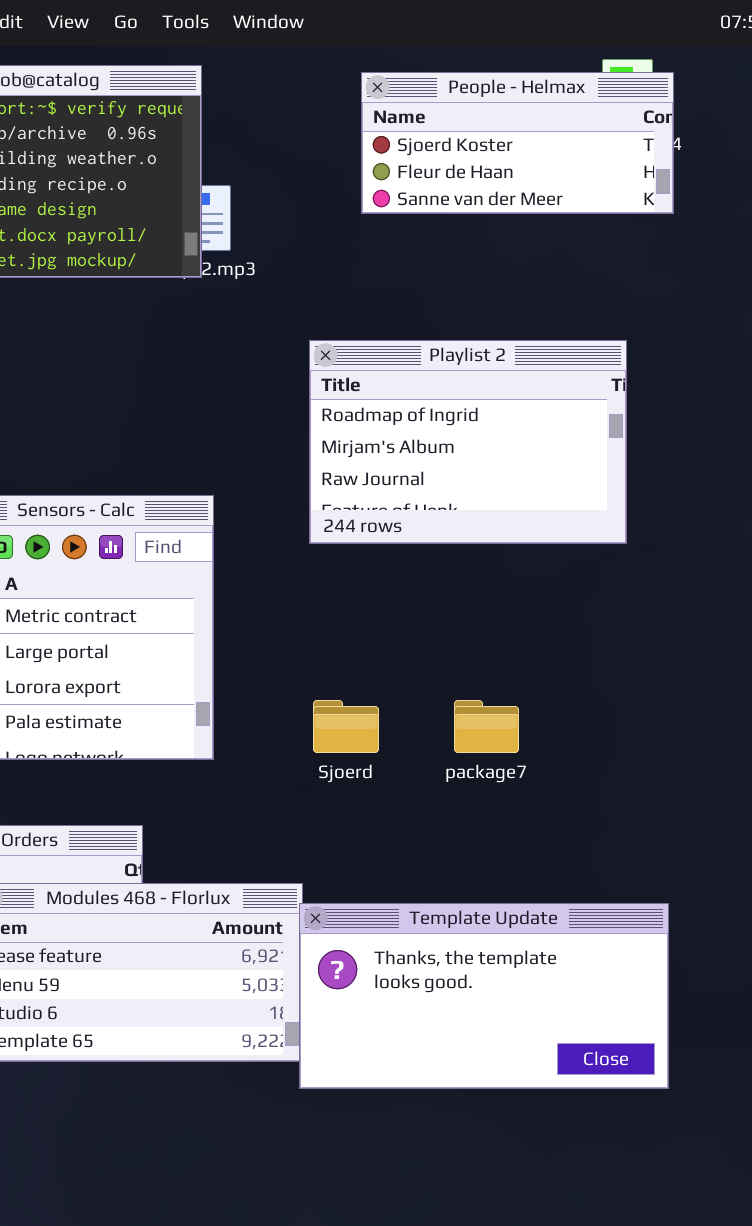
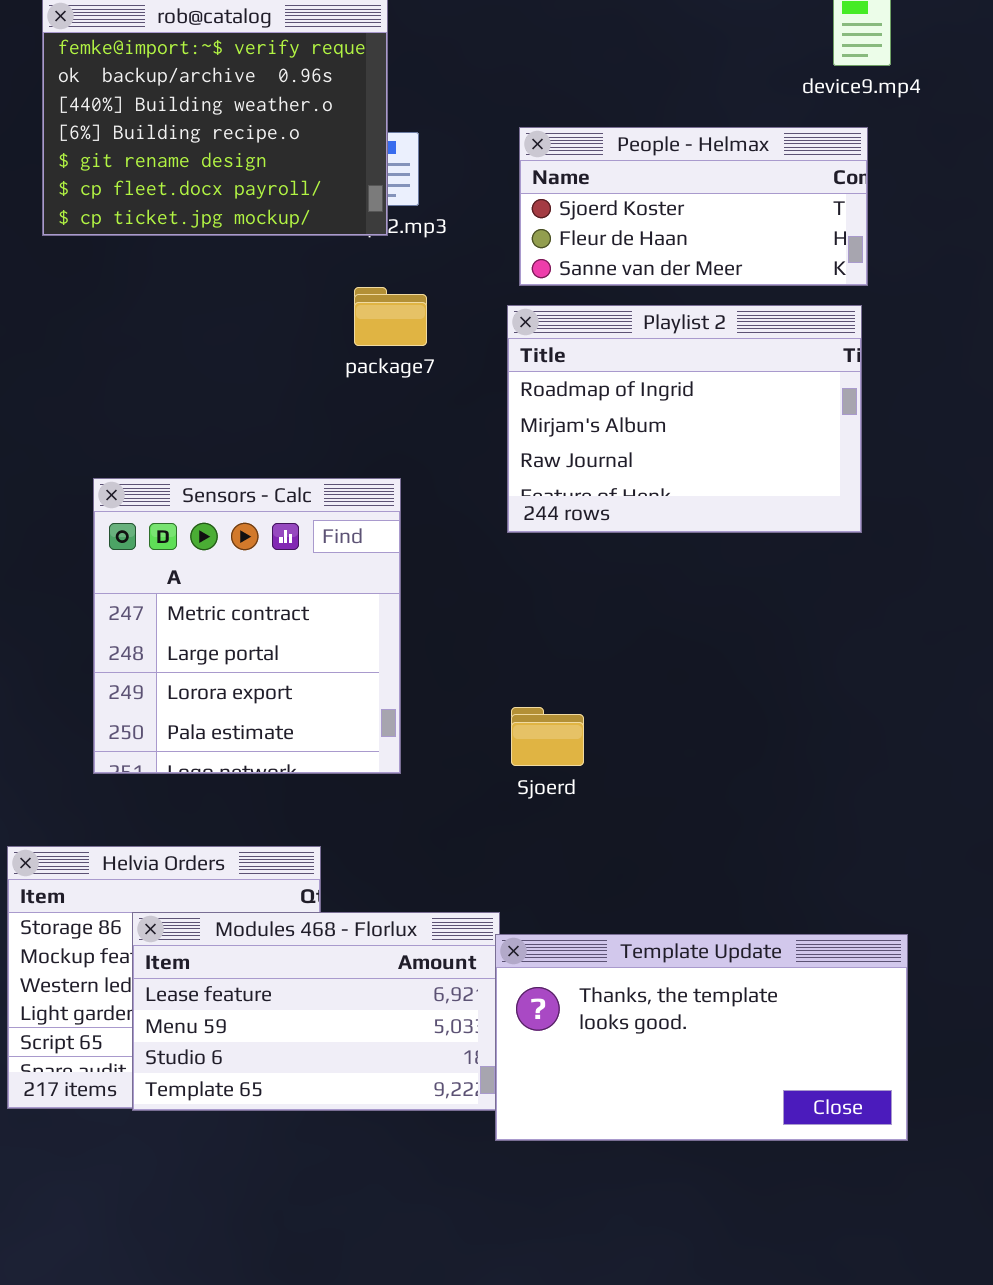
People - Helmax: [361,72,674,214] -> [519,127,868,286], moved
package7: [454,700,519,753] -> [354,287,427,346], moved

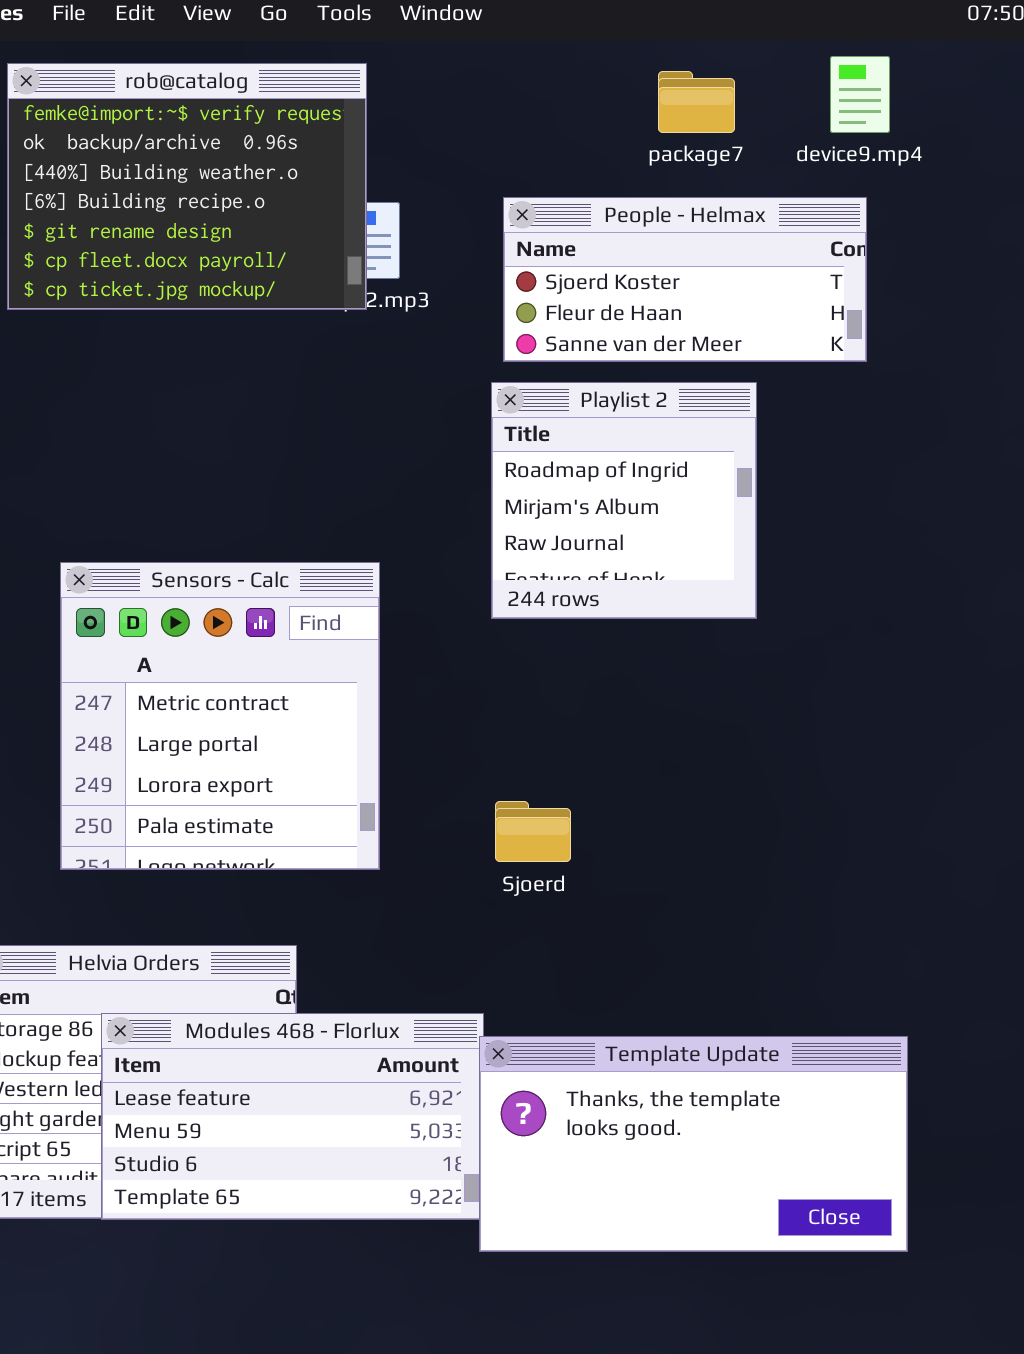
package7: [354,287,427,346] -> [658,71,735,133], moved
Playlist 2: [507,305,862,533] -> [491,382,757,619], resized

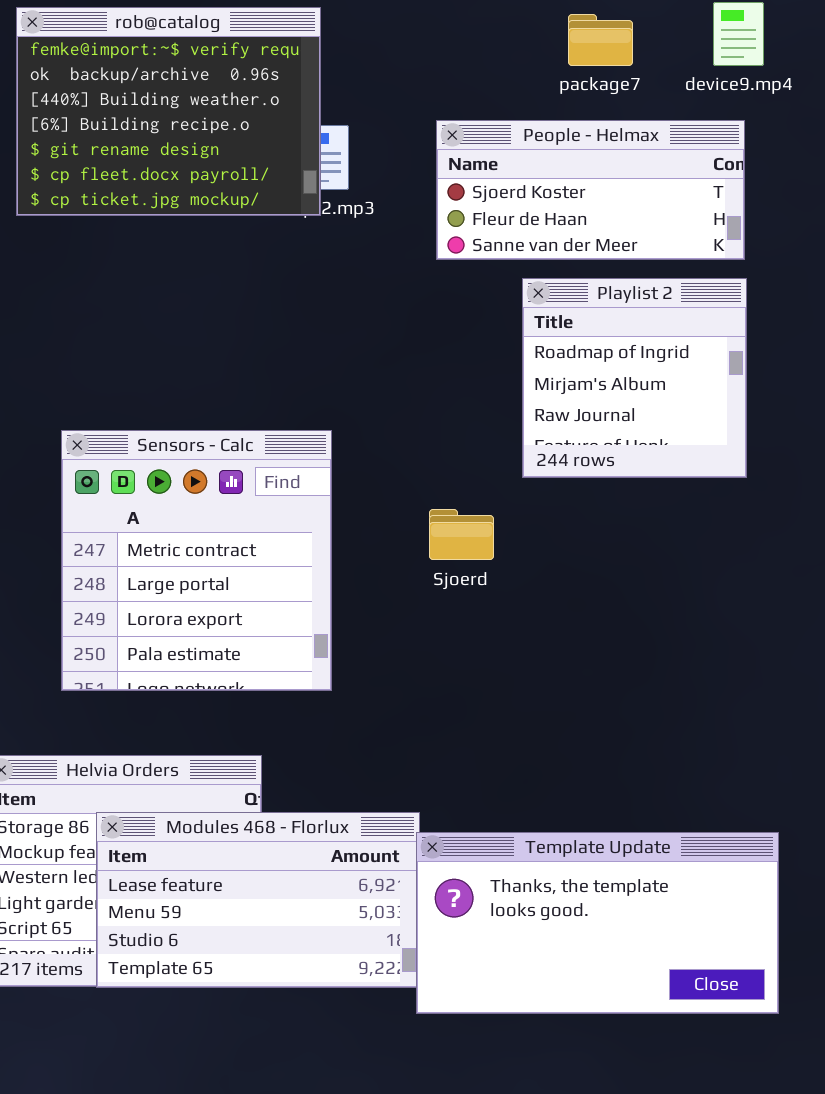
Playlist 2: [491,382,757,619] -> [522,278,747,478], moved
Sjoerd: [495,801,571,862] -> [429,509,494,560], moved

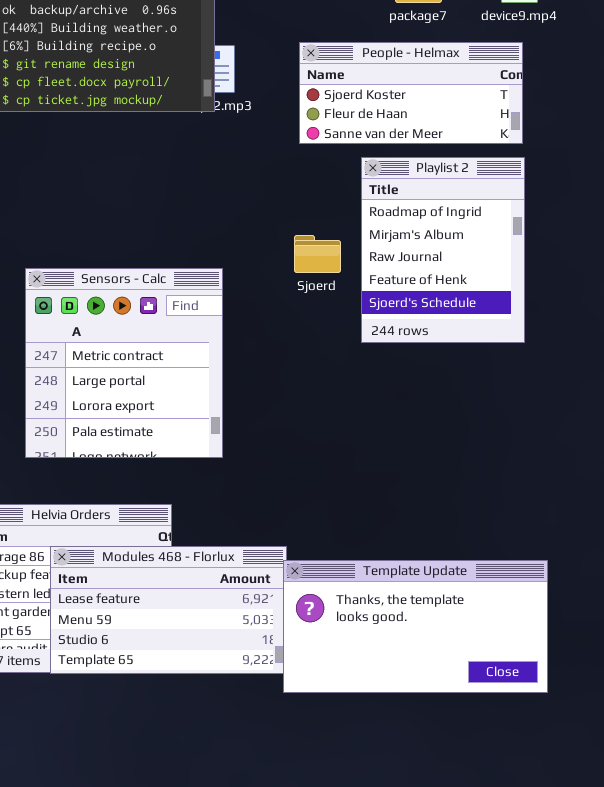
Playlist 2: [522,278,747,478] -> [361,157,525,343], resized
Sjoerd: [429,509,494,560] -> [294,235,341,273], moved

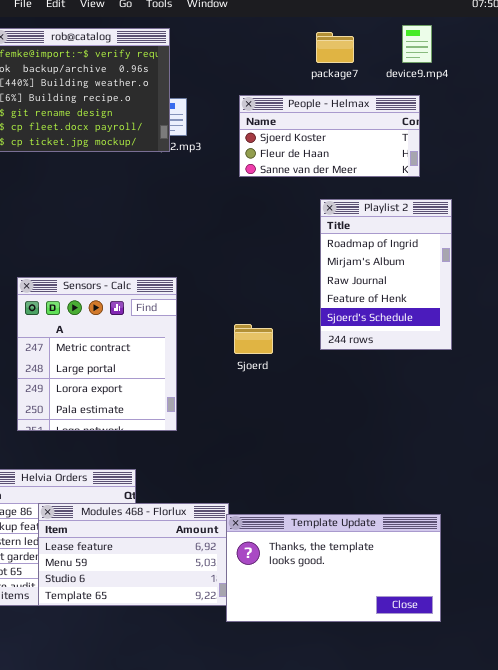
Playlist 2: [361,157,525,343] -> [320,199,452,350], moved
Sjoerd: [294,235,341,273] -> [234,324,273,354], moved

